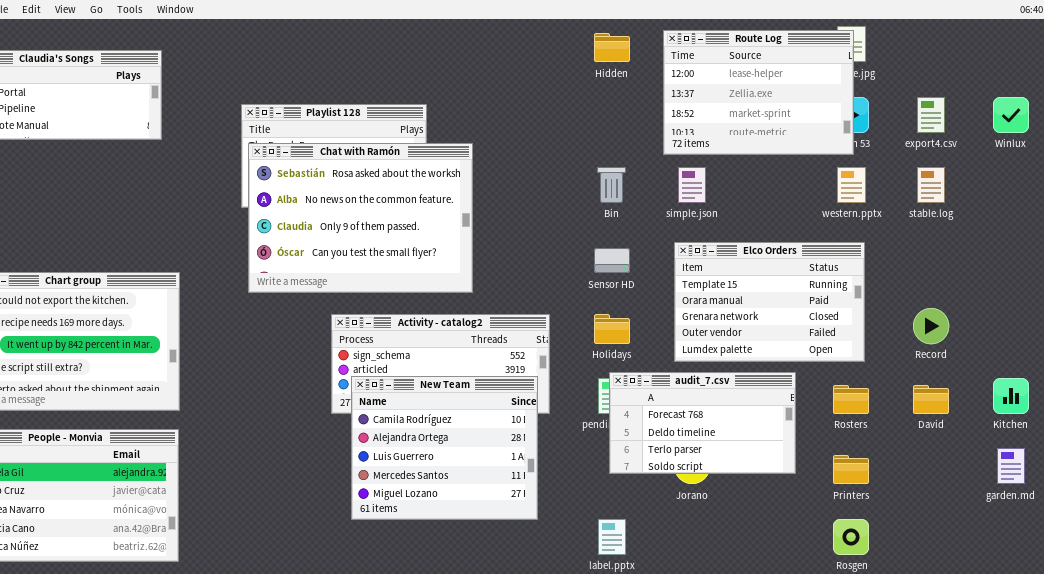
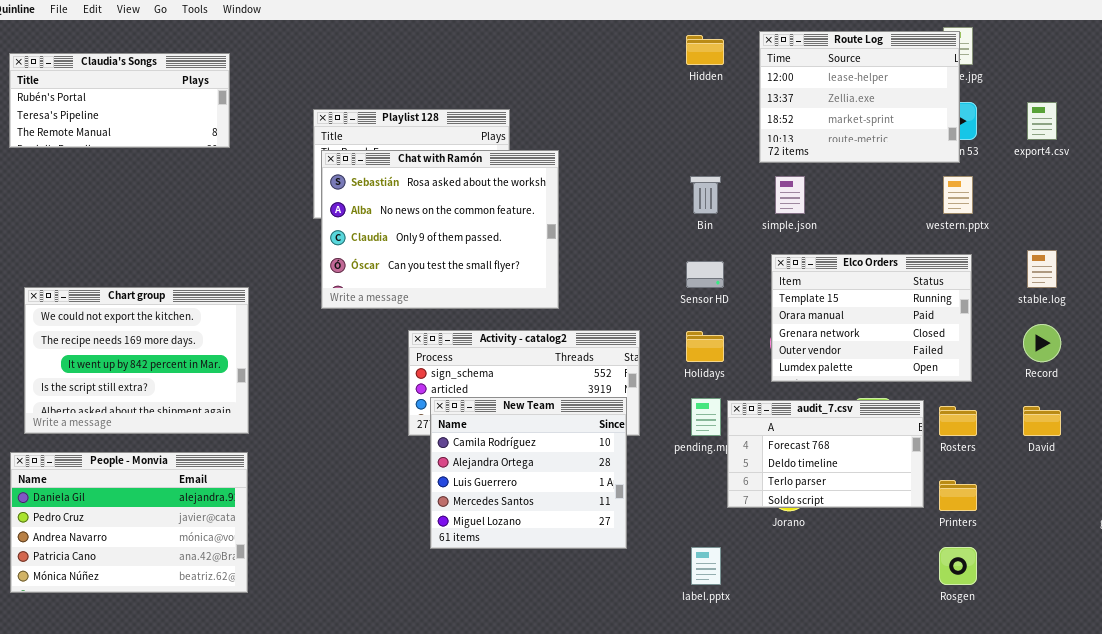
stable.log: [917,167,945,203] -> [1027,250,1057,288], moved
audit_7.csv: [609,372,796,474] -> [727,400,924,508], moved

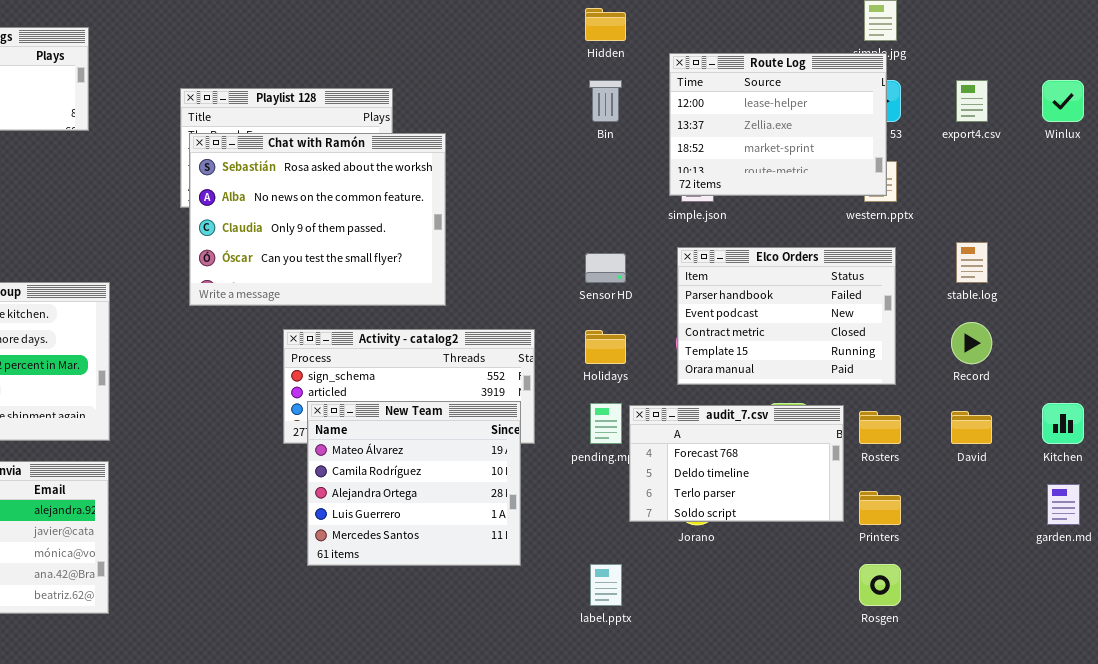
Route Log: [759,31,960,163] -> [669,53,887,196], moved
Bin: [690,176,721,214] -> [589,80,622,122], moved
Elco Orders: [771,254,972,382] -> [677,247,896,385], scrolled up 3 rows
New Team: [430,397,627,549] -> [307,401,521,566], scrolled up 1 row

